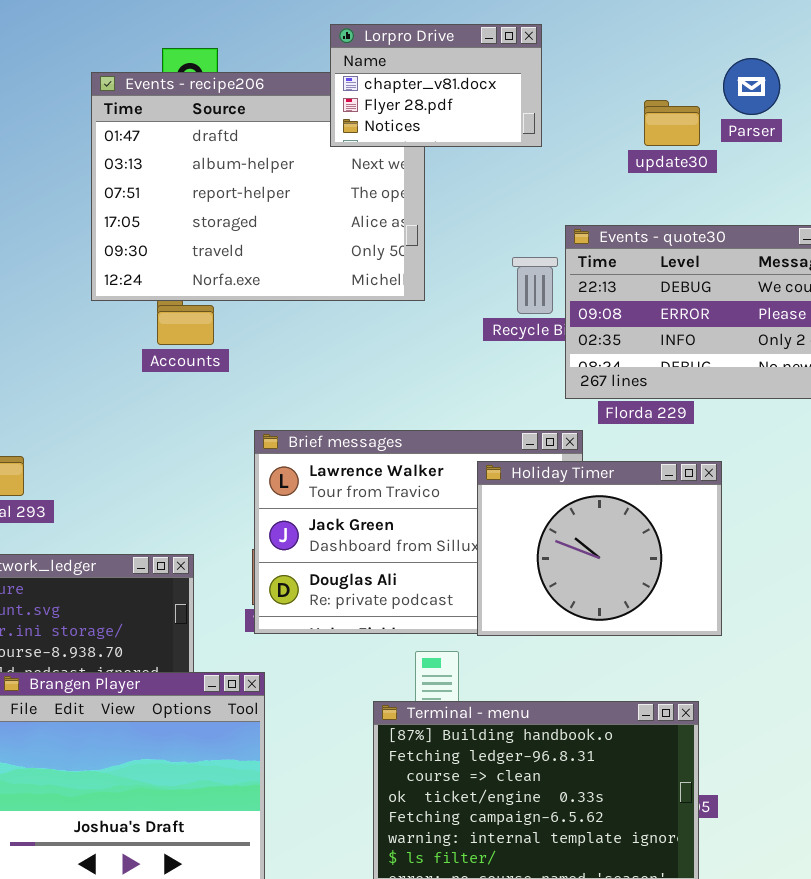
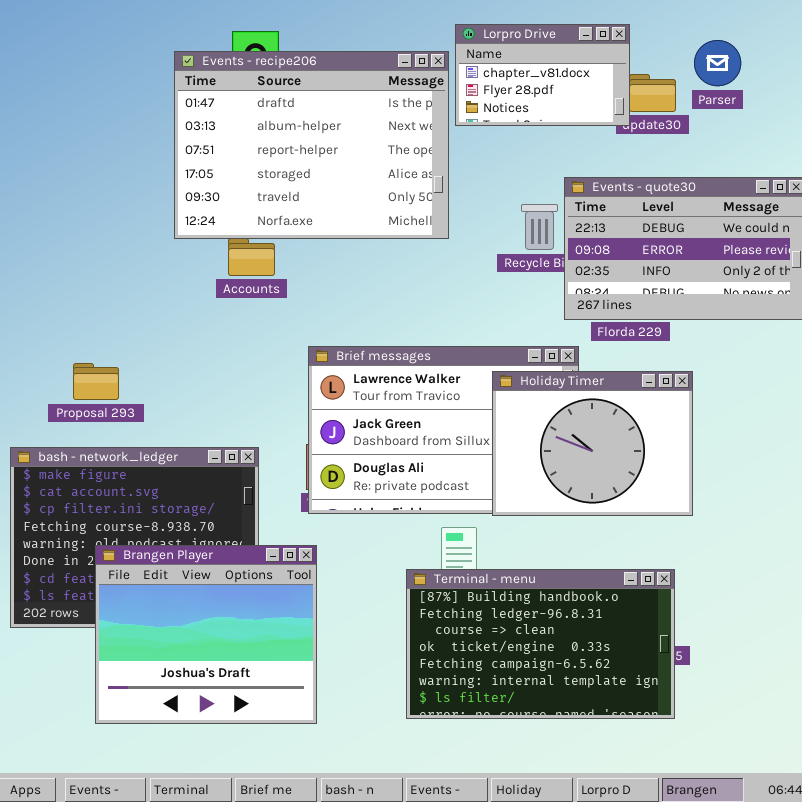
Lorpro Drive: [330,24,542,147] -> [455,24,630,126], moved

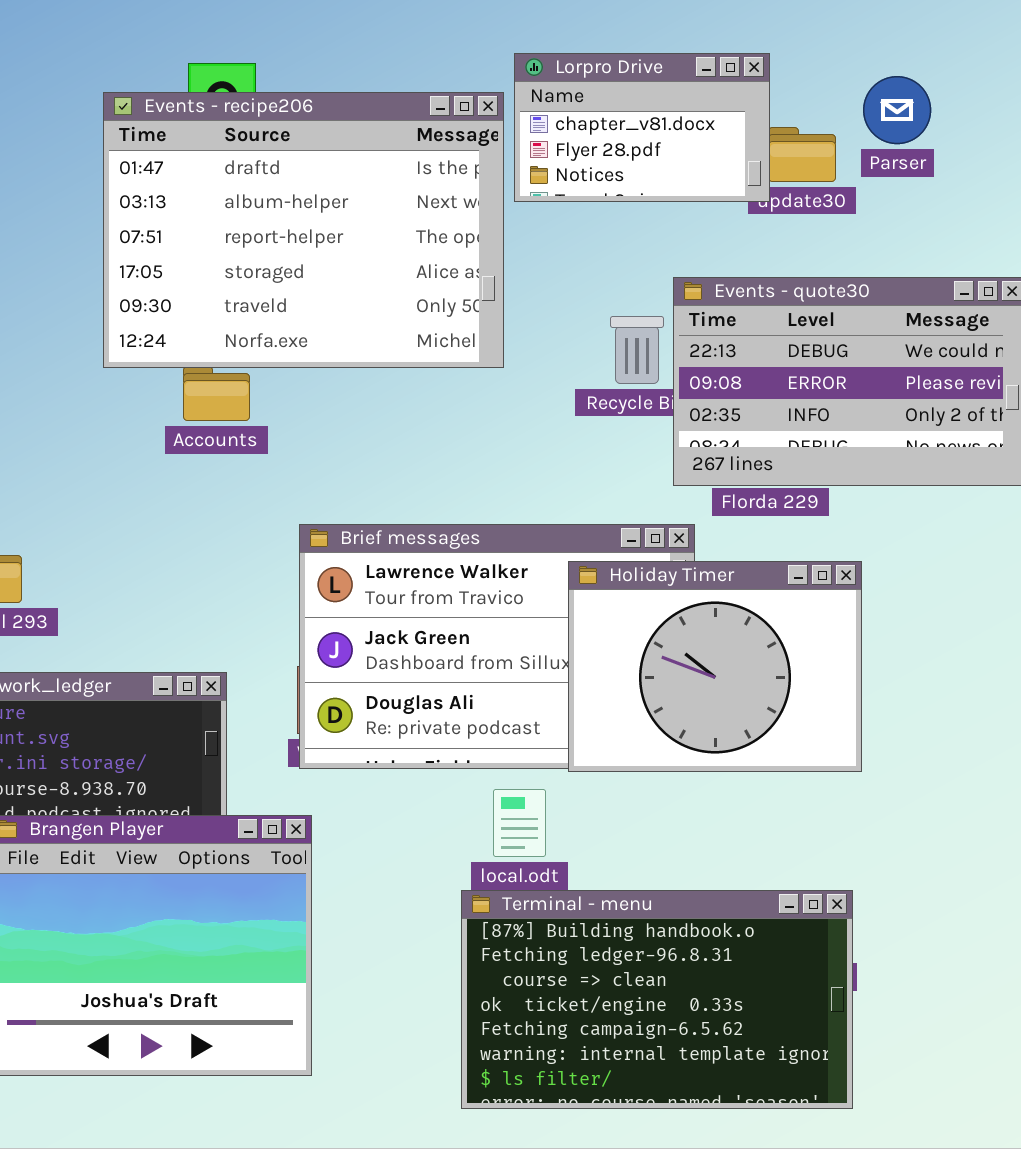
Terminal - menu: [406,569,675,719] -> [461,890,853,1109], moved

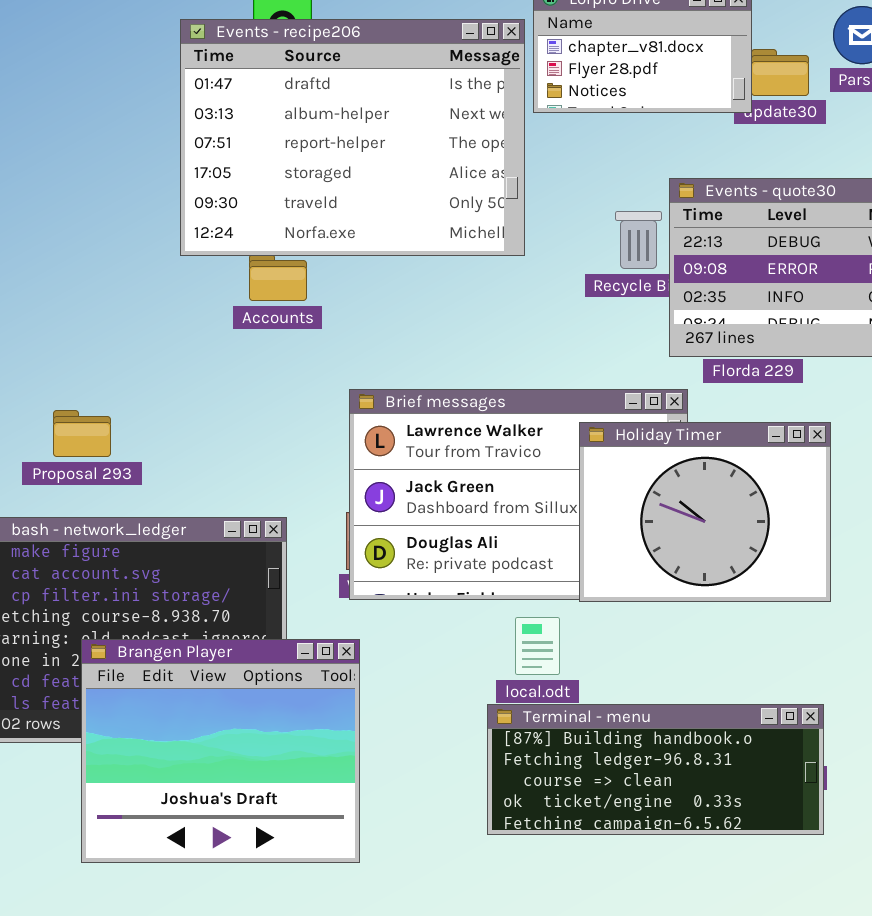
Terminal - menu: [461,890,853,1109] -> [487,704,824,835], resized

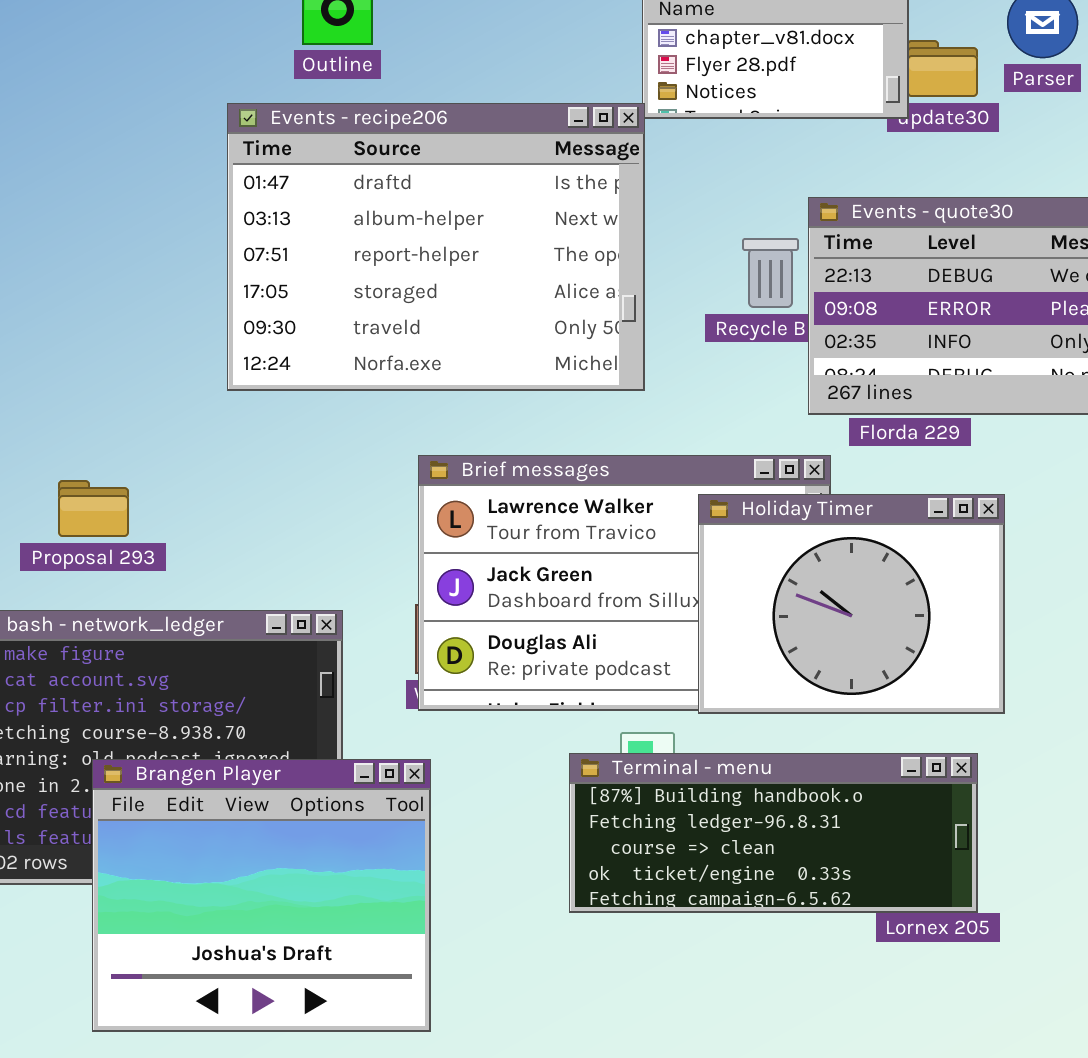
Events - recipe206: [180,19,525,256] -> [227,103,645,391], moved
Terminal - menu: [487,704,824,835] -> [569,753,978,913], moved

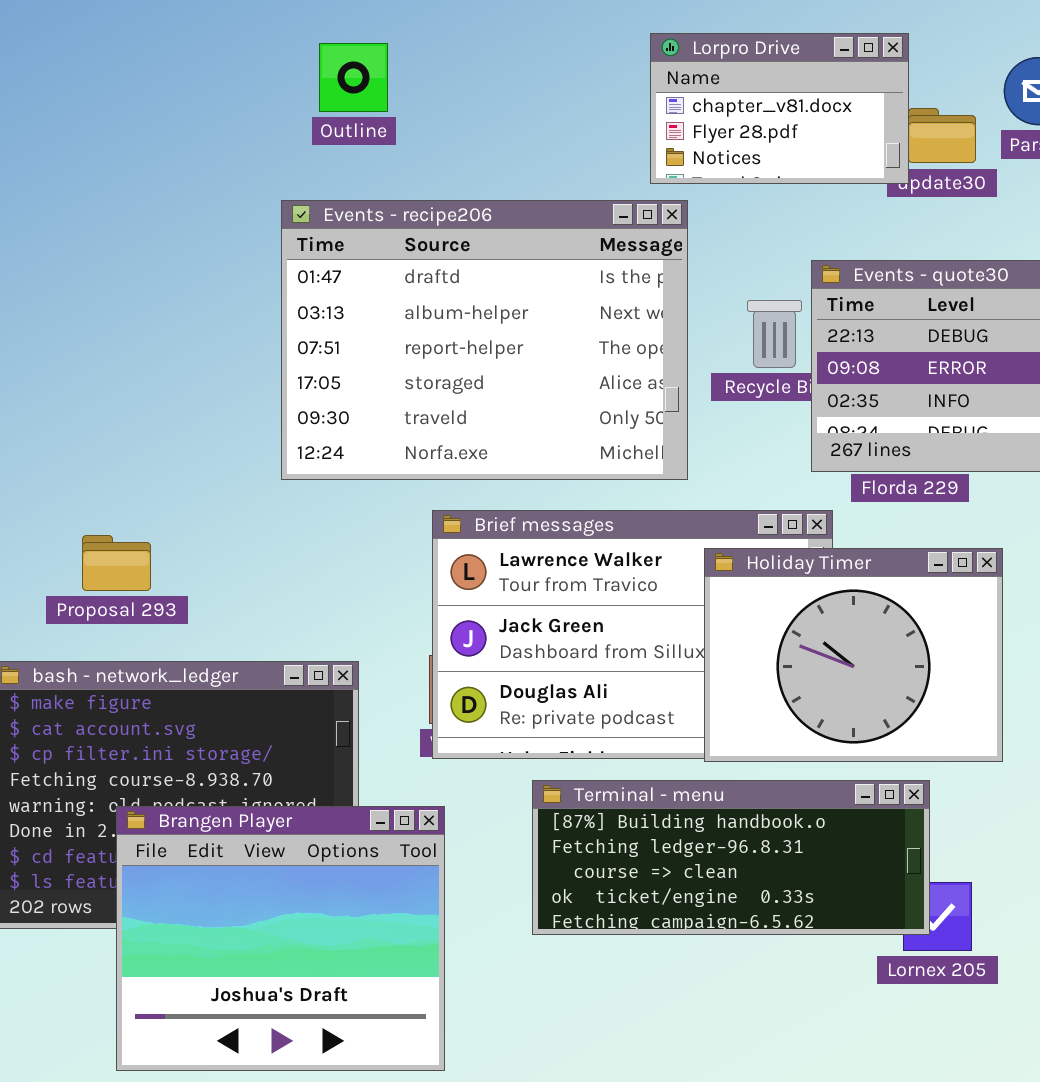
Events - recipe206: [227,103,645,391] -> [281,200,688,480], moved
Terminal - menu: [569,753,978,913] -> [532,780,930,935], moved

